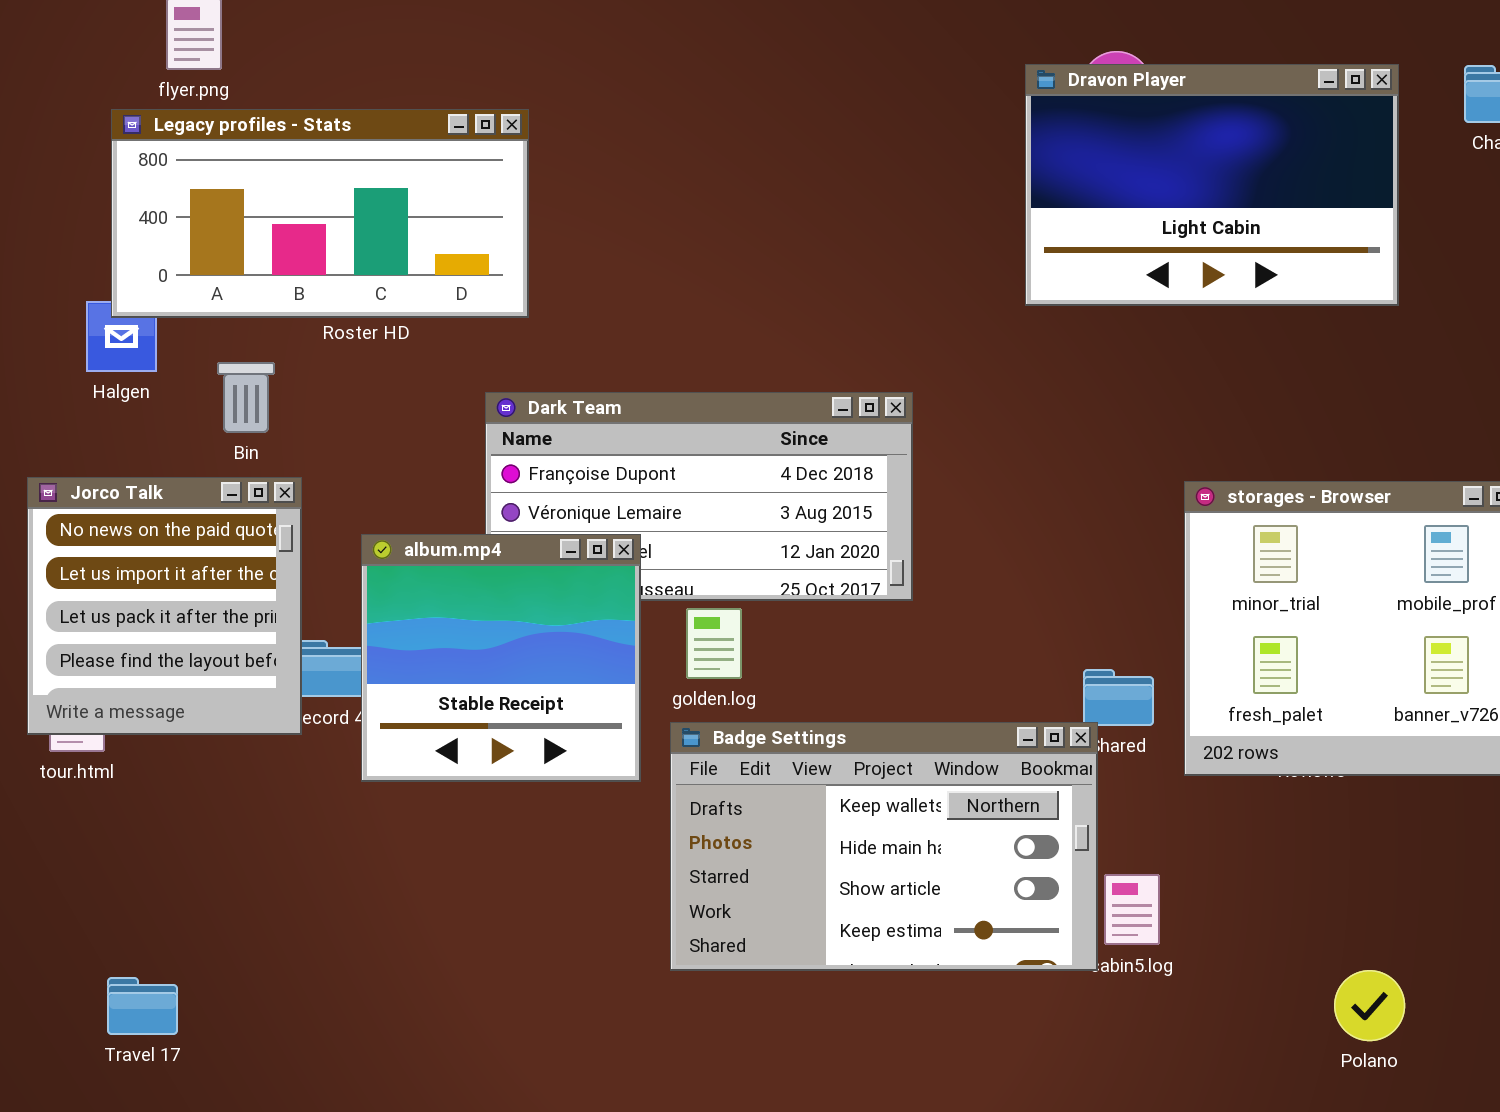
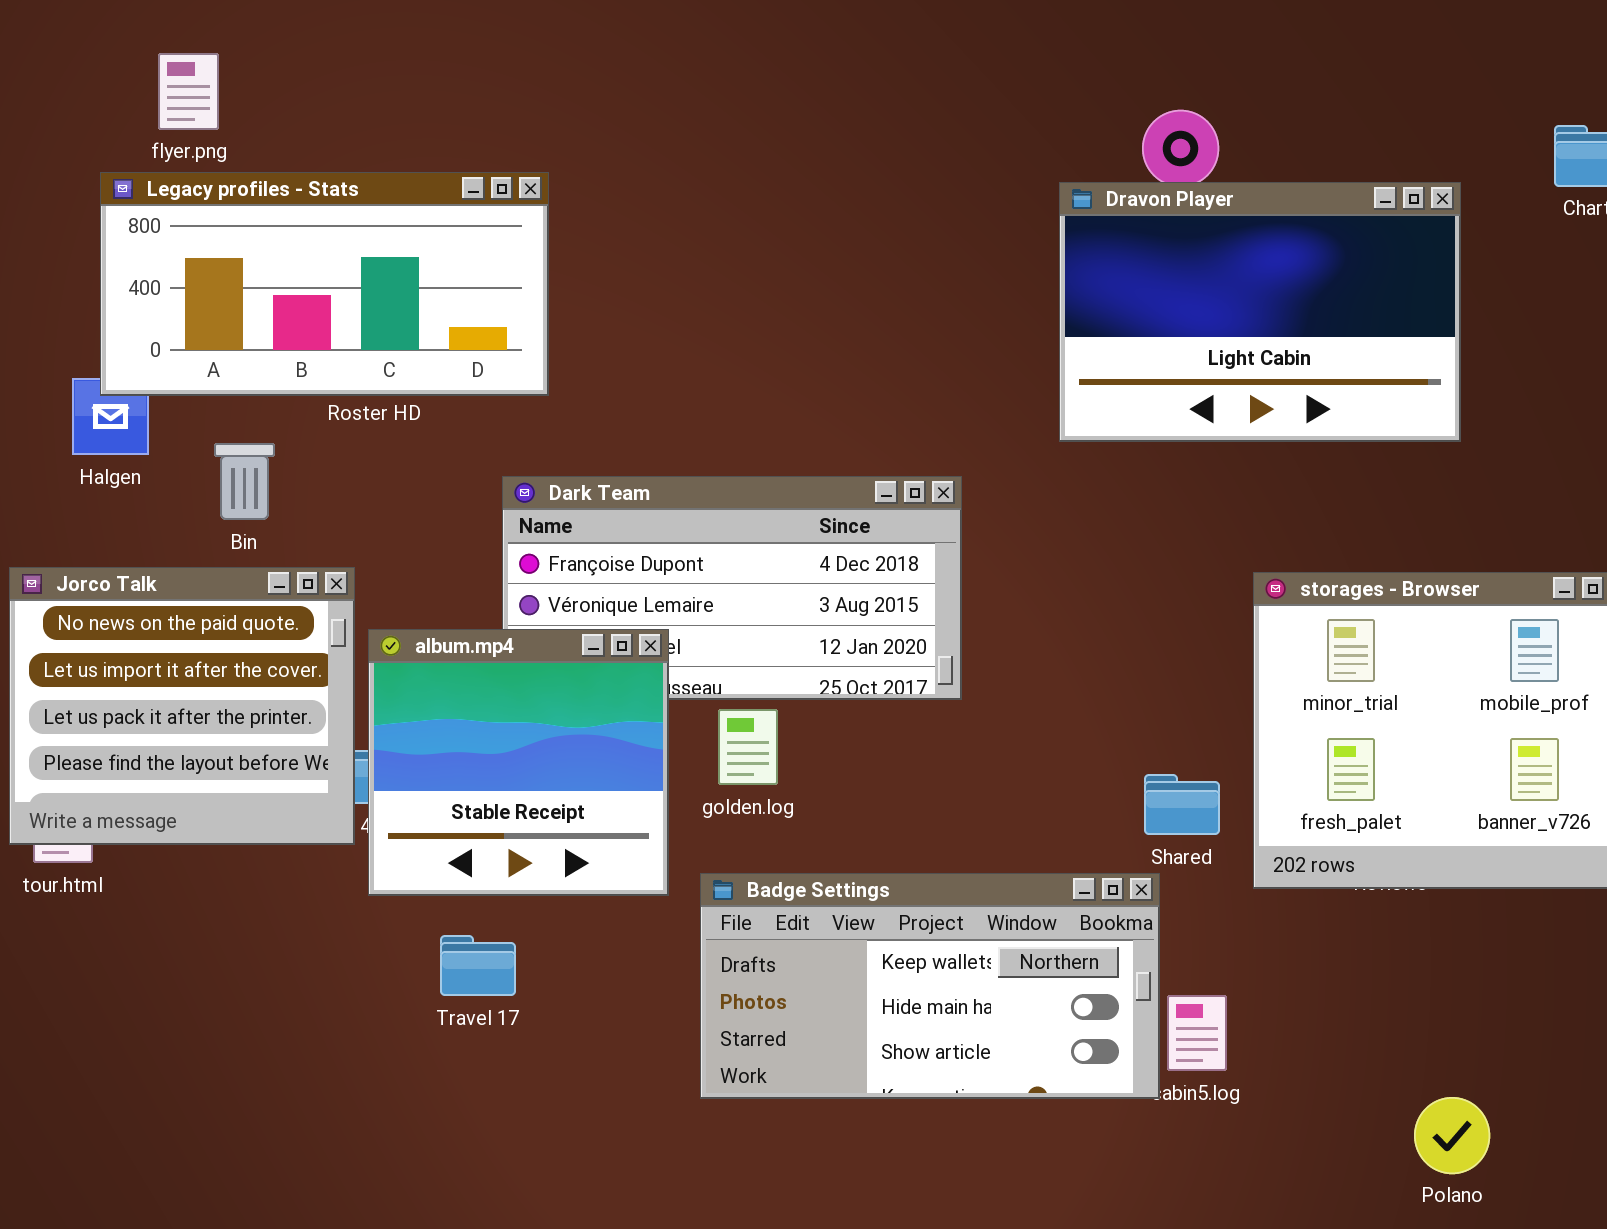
Dravon Player: [1025,64,1399,306] -> [1059,182,1461,442], moved
Jorco Talk: [27,477,302,735] -> [9,567,355,845], resized
Badge Settings: [670,722,1098,971] -> [700,873,1160,1099], resized
Travel 17: [107,977,178,1035] -> [440,935,516,996], moved

